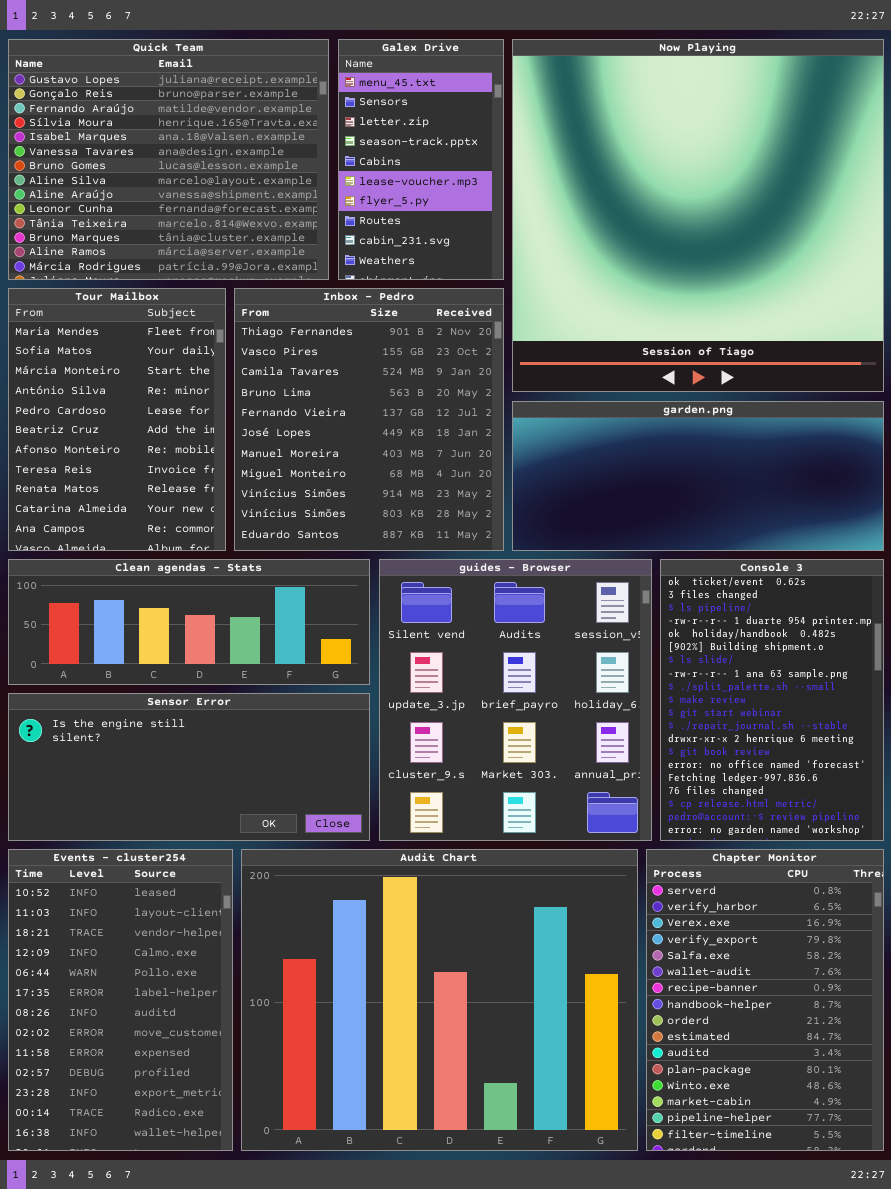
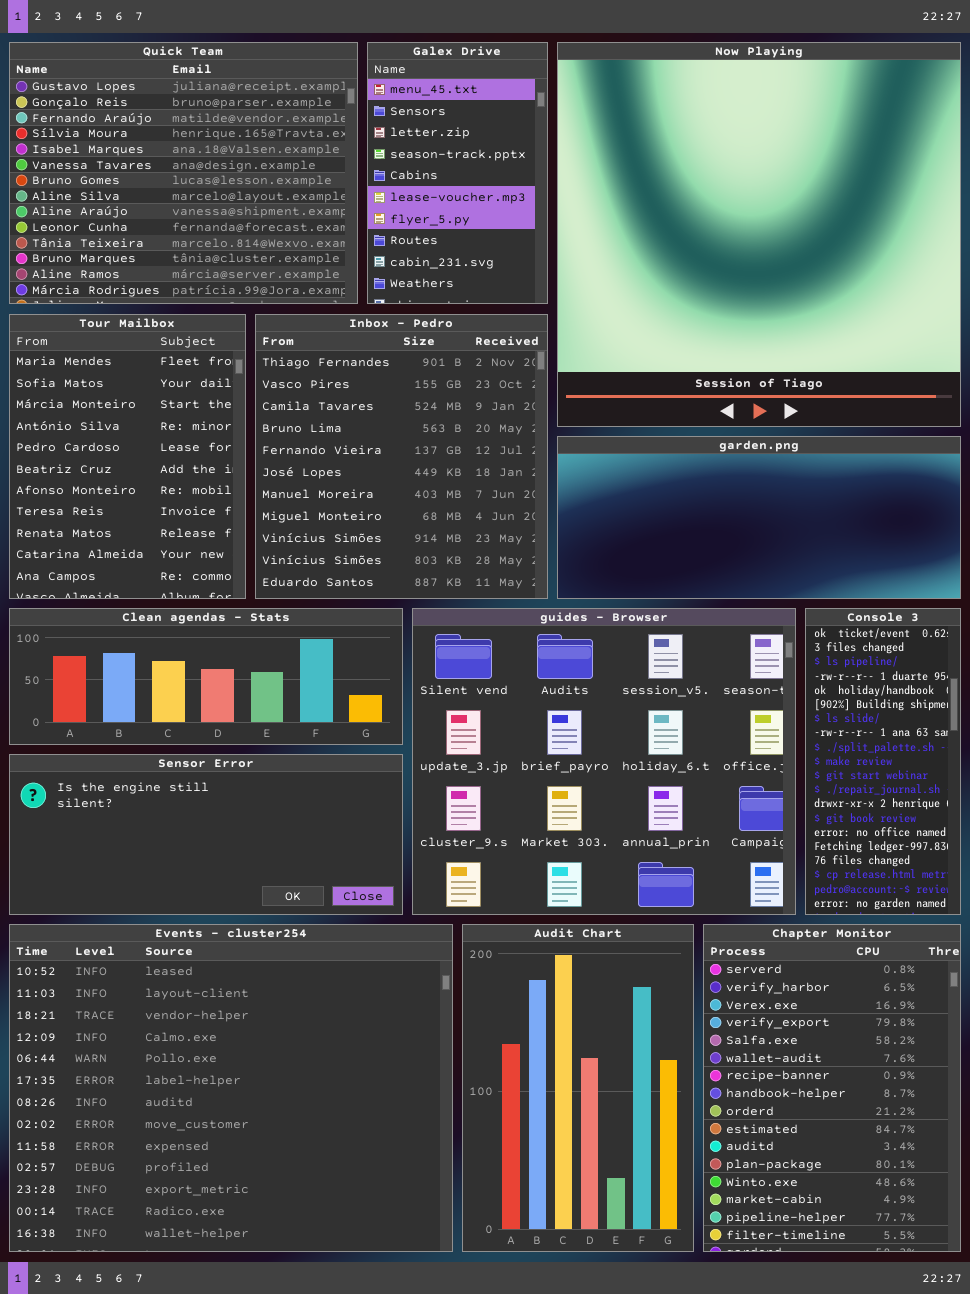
guides - Browser: [379,559,652,841] -> [412,608,796,915], resized
Console 3: [660,559,884,841] -> [805,608,961,915], resized
Events - cluster254: [8,849,233,1151] -> [9,924,453,1252], resized
Audit Chart: [241,849,638,1151] -> [462,924,694,1252], resized

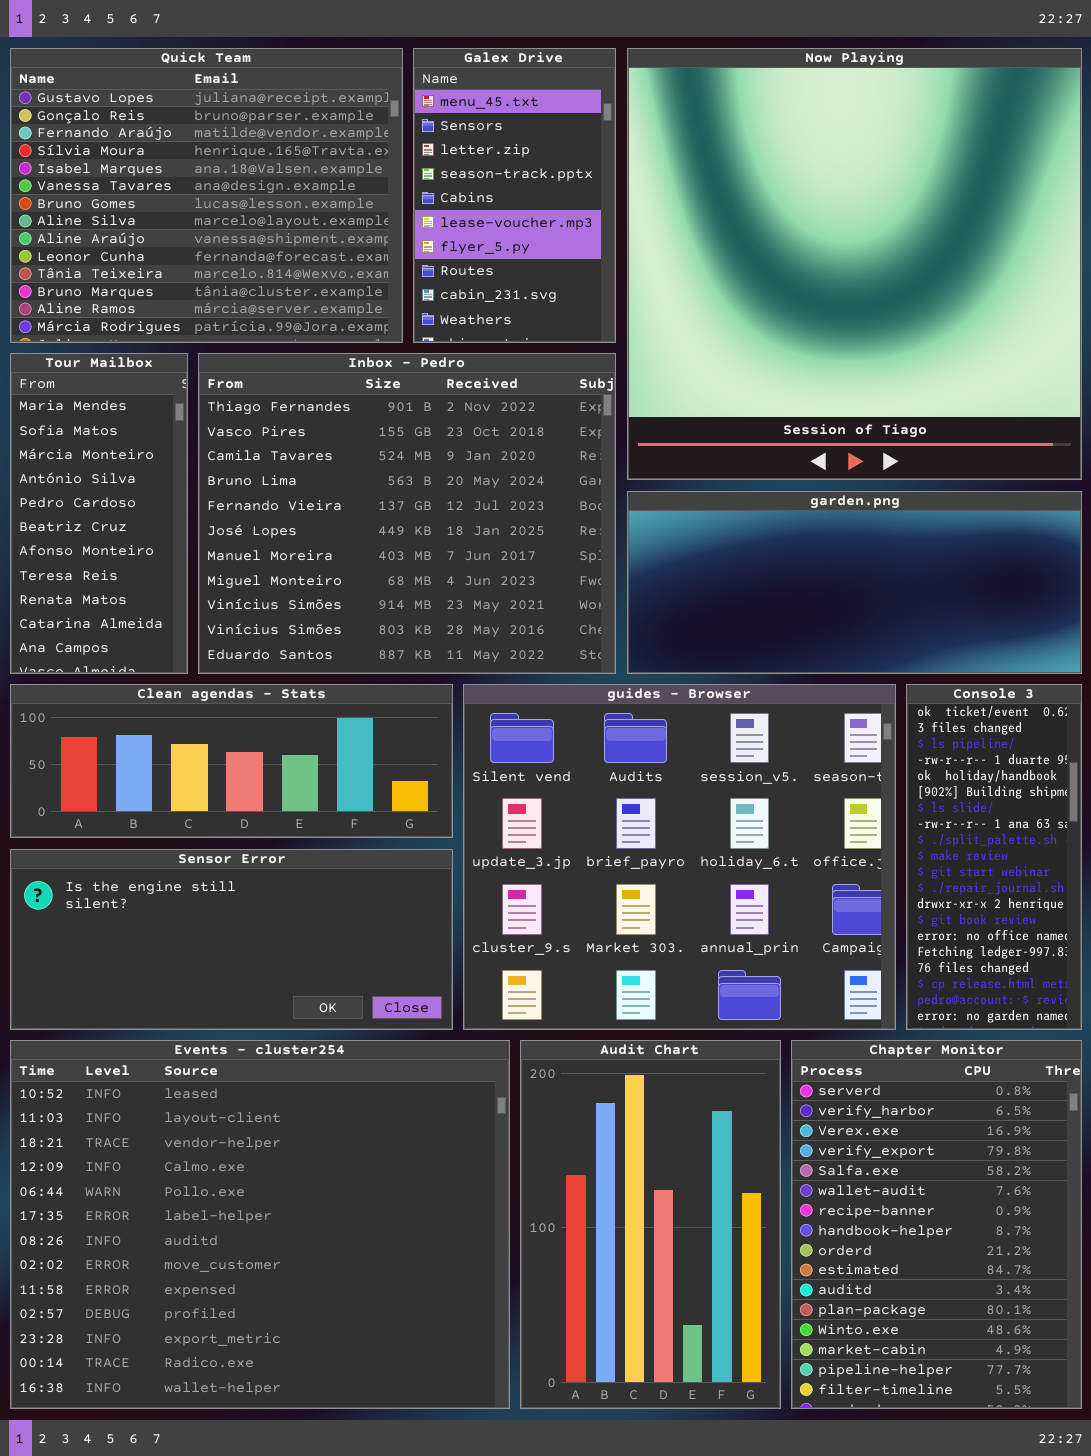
Tour Mailbox: [9,314,246,599] -> [10,353,188,674], resized
Inbox - Pedro: [255,314,548,599] -> [198,353,616,674], resized

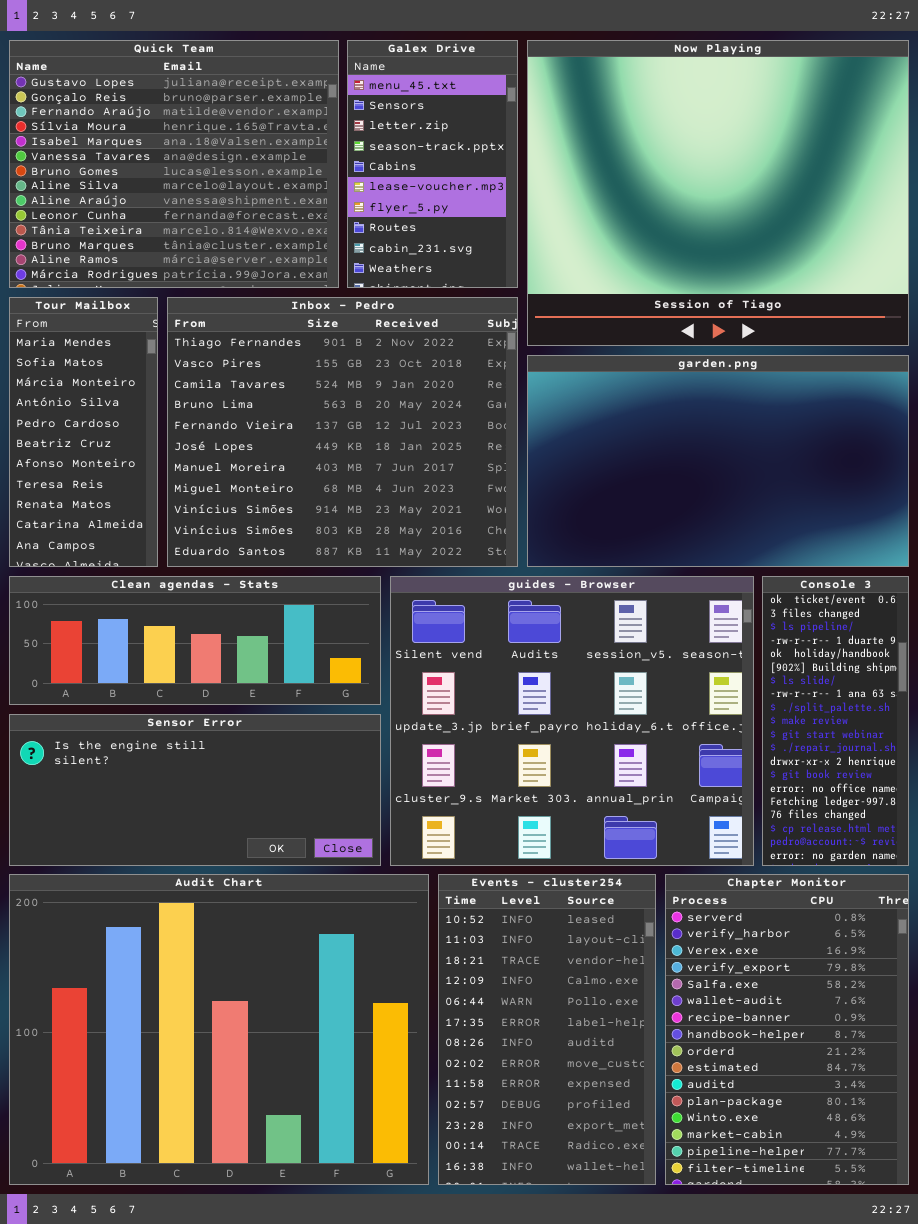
Now Playing: [627,48,1082,480] -> [527,40,909,346], resized
garden.png: [627,491,1082,674] -> [527,355,909,567], resized
Events - cluster254: [10,1040,510,1409] -> [438,874,656,1185], moved, resized
Audit Chart: [520,1040,781,1409] -> [9,874,429,1185], moved, resized

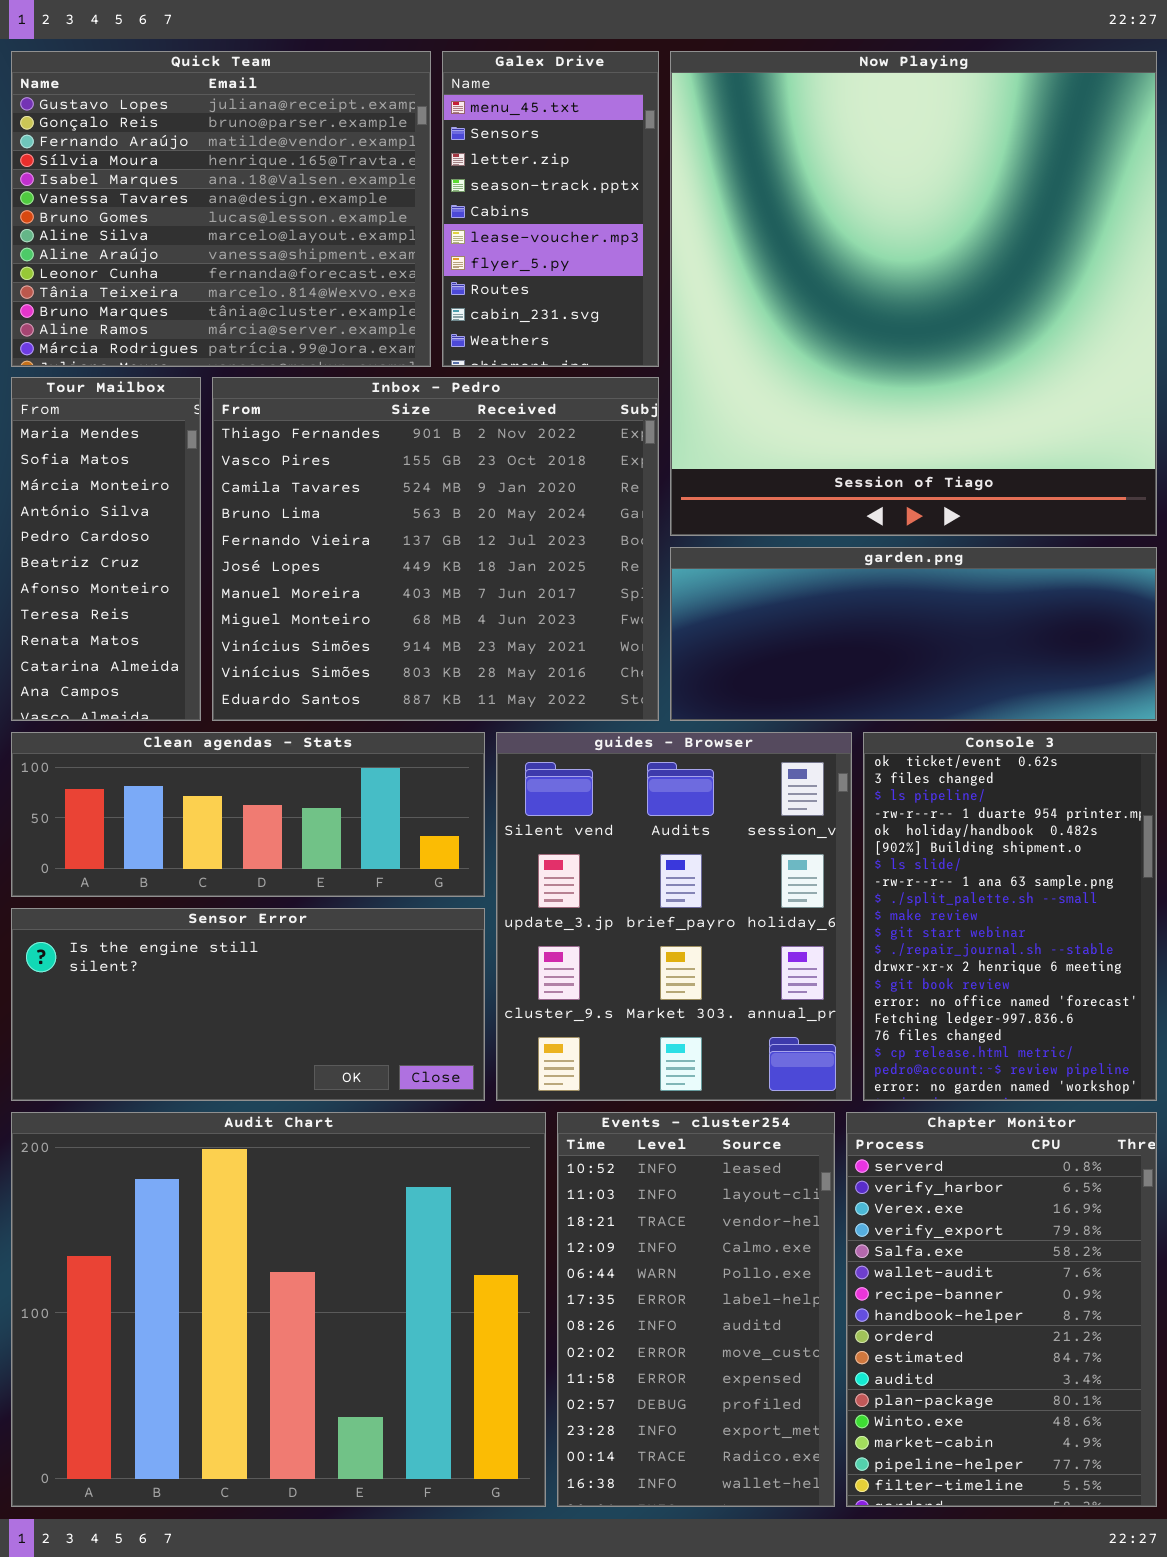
Now Playing: [527,40,909,346] -> [670,51,1157,536], resized
garden.png: [527,355,909,567] -> [670,547,1157,721], resized
guides - Browser: [390,576,754,866] -> [496,732,852,1101], resized
Console 3: [762,576,909,866] -> [863,732,1157,1101], resized

